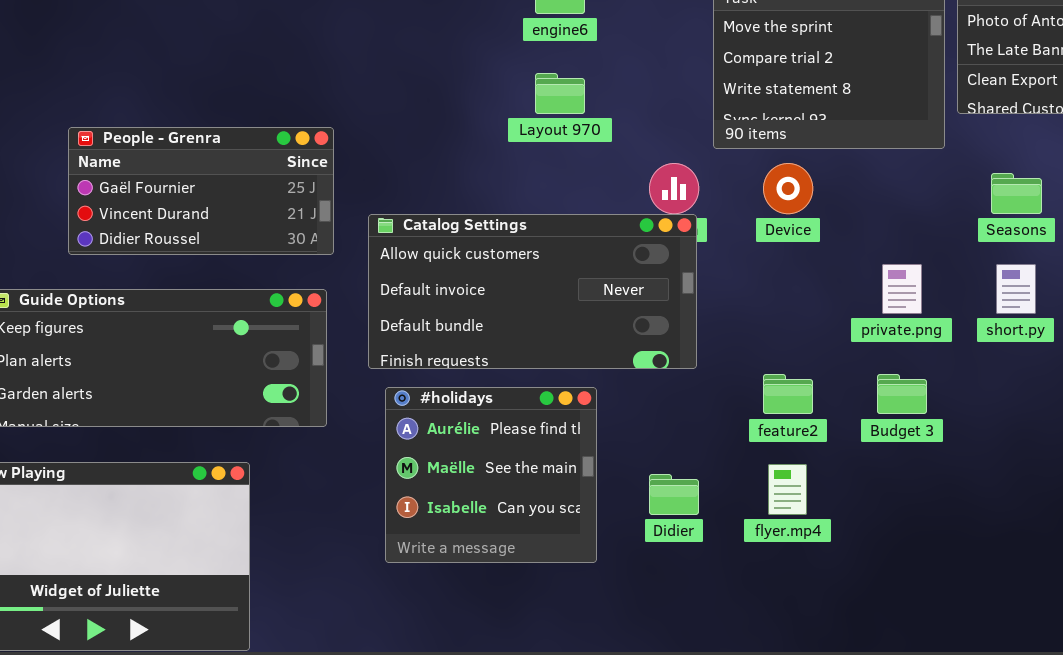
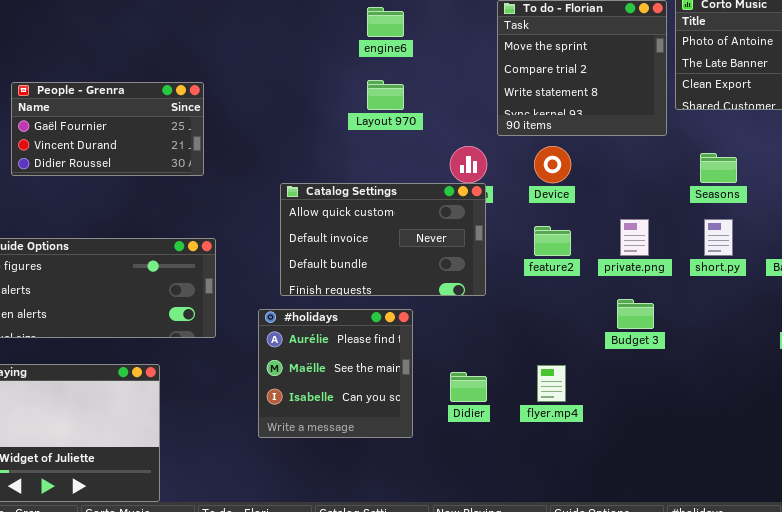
People - Grenra: [68,127,334,255] -> [11,82,204,176], moved
Catalog Settings: [368,214,697,369] -> [280,183,486,296], resized
feature2: [763,374,813,414] -> [534,226,571,256], moved

